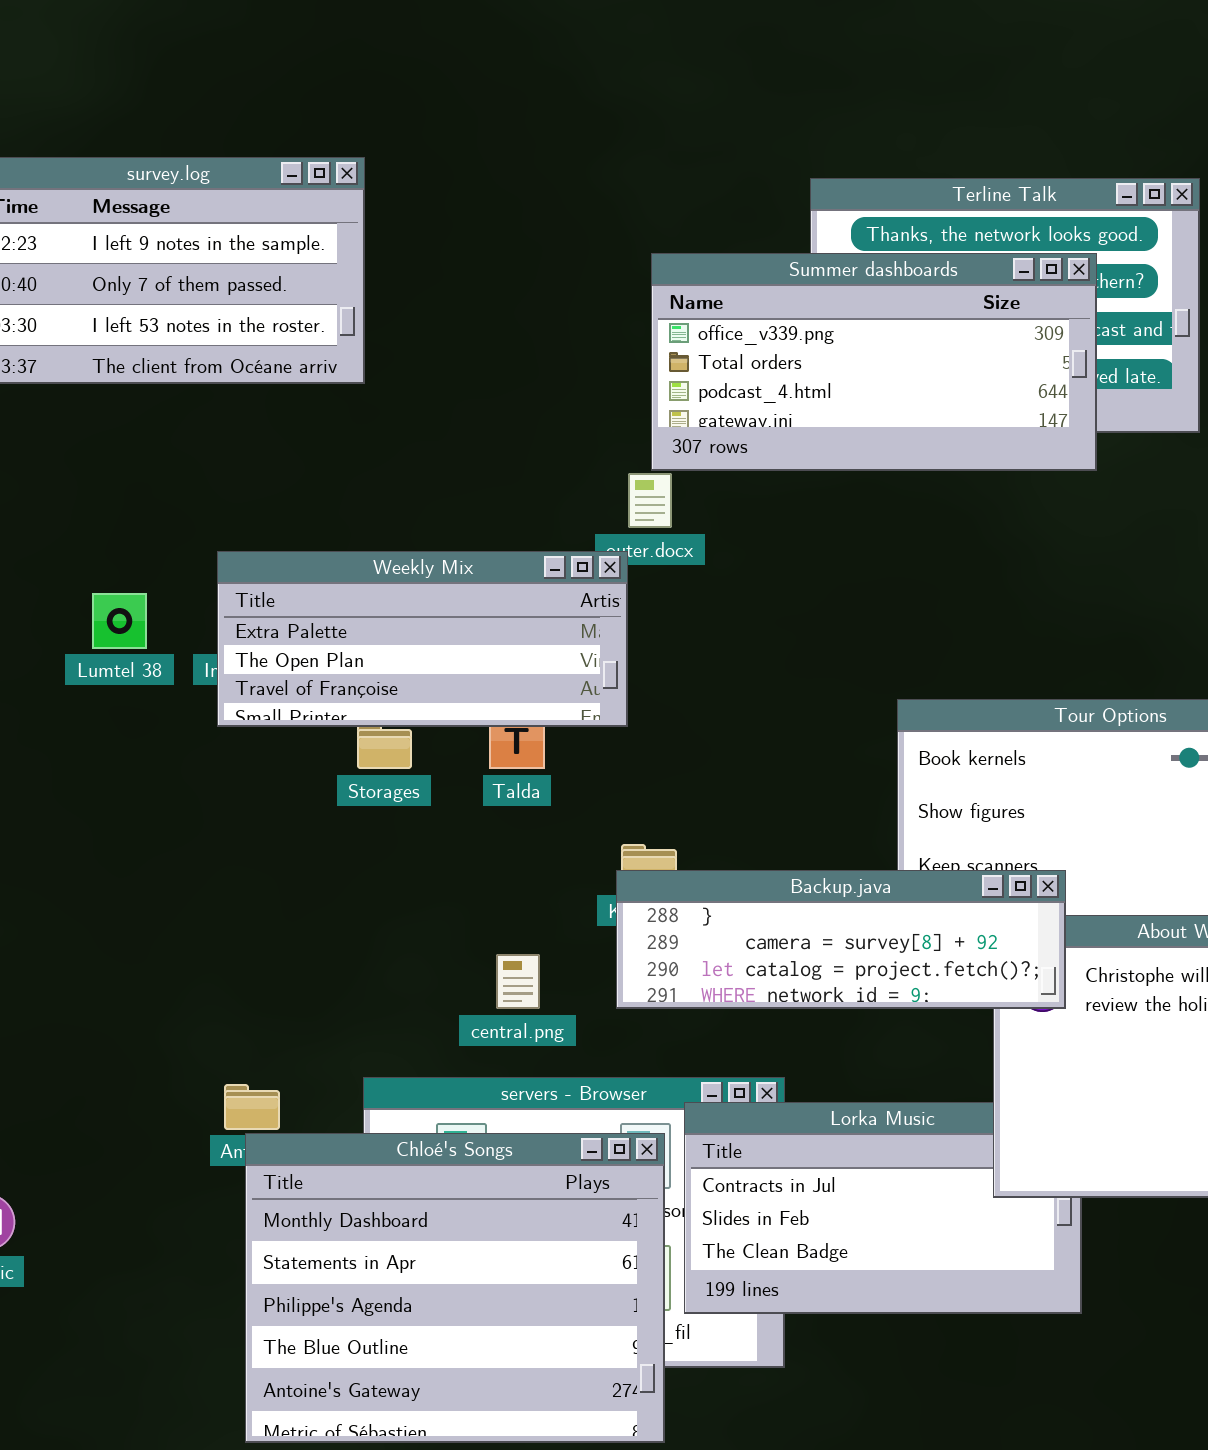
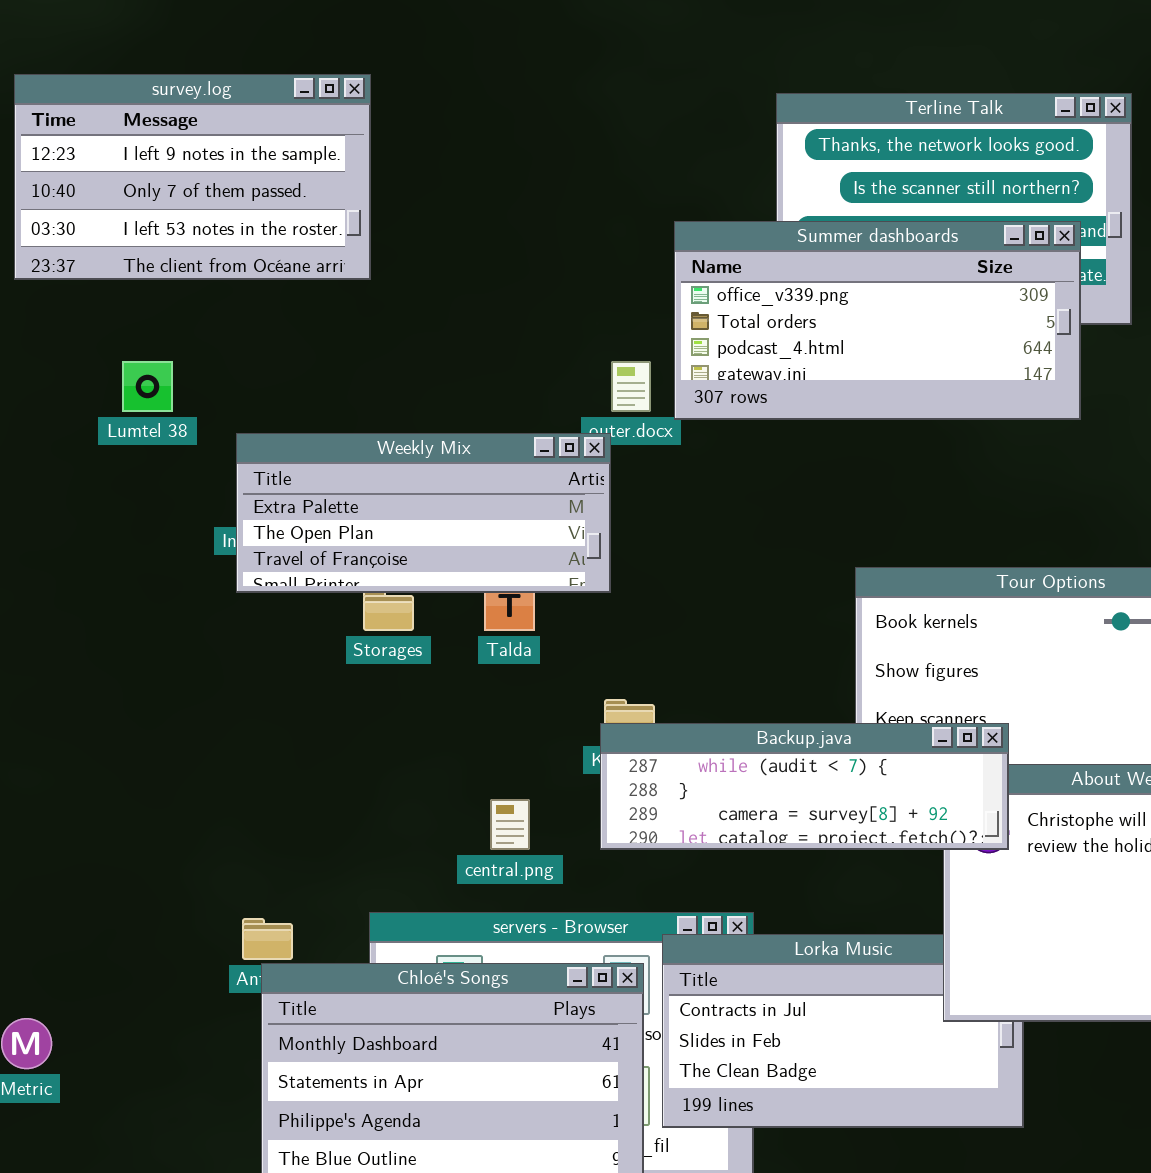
Summer dashboards: [651,253,1097,471] -> [674,221,1081,420], moved
Lumtel 38: [92,593,147,649] -> [122,361,173,412], moved
Backup.java: [616,870,1066,1009] -> [600,723,1009,850], scrolled up 1 row

